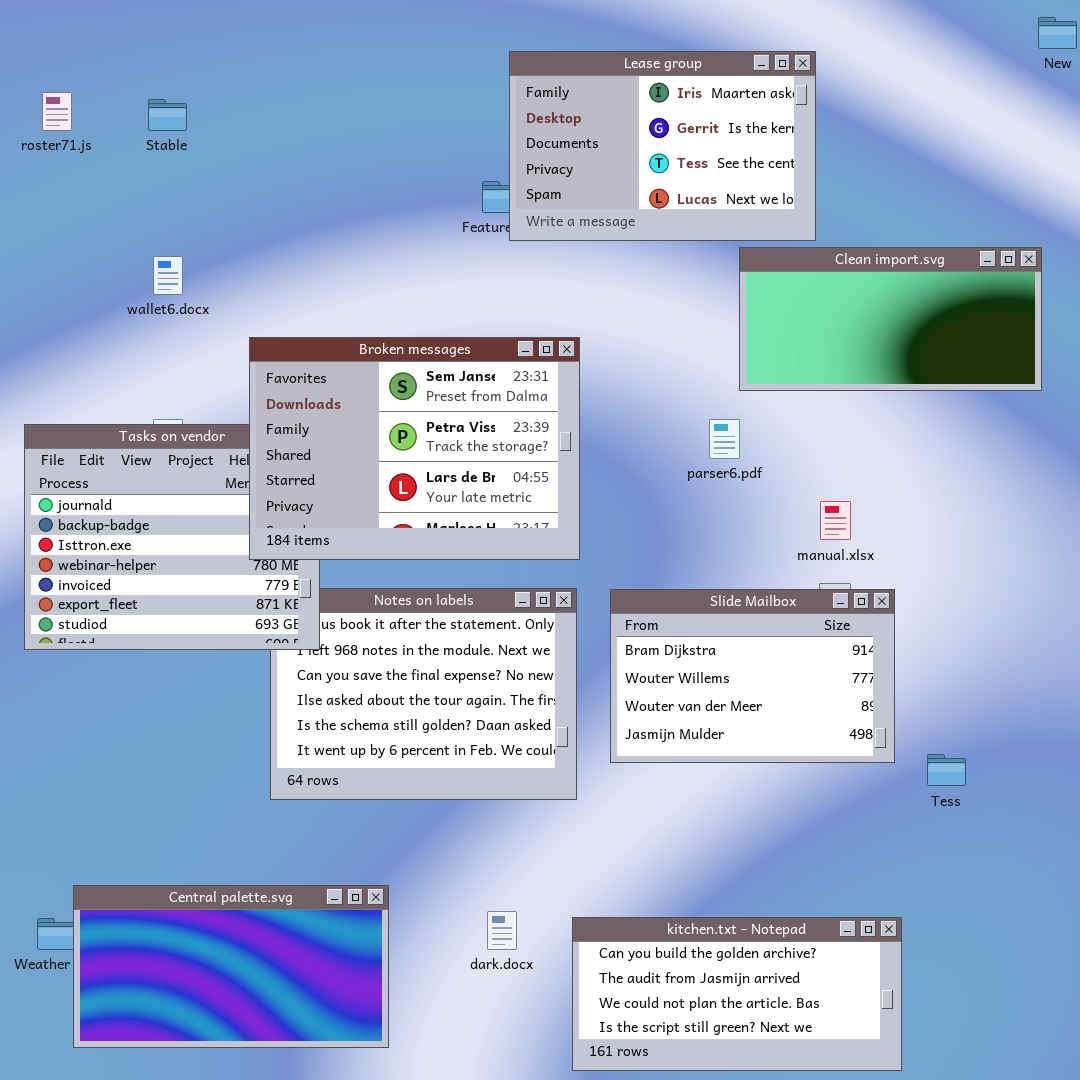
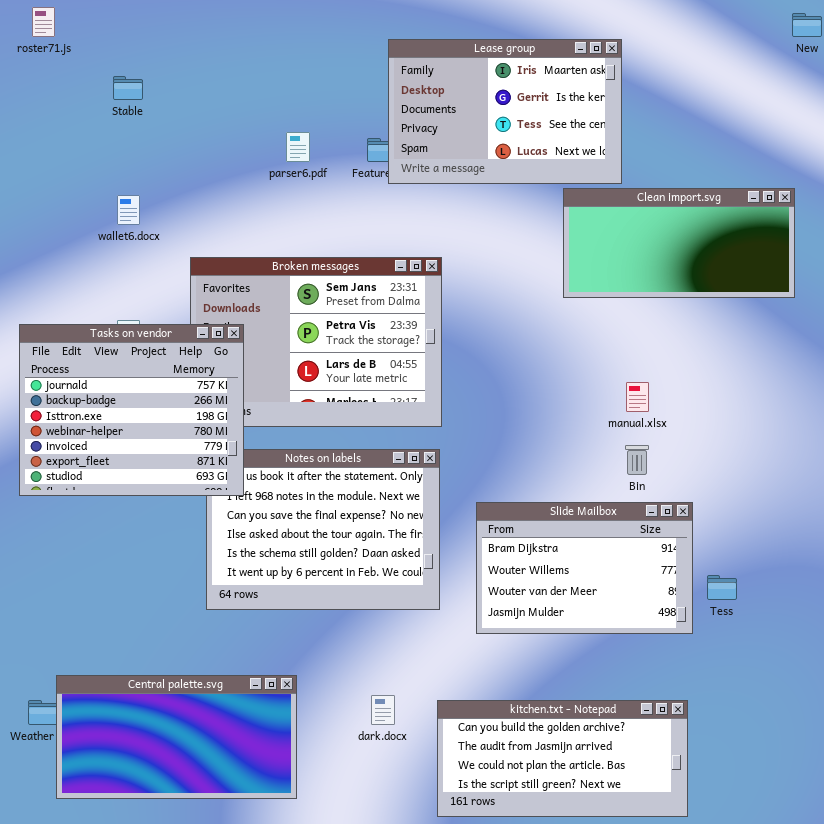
roster71.js: [42,92,72,131] -> [32,7,55,37], moved
parser6.pdf: [709,419,740,459] -> [286,132,310,162], moved
Tasks on vendor: [24,424,320,650] -> [19,324,244,496], raised
Slide Mailbox: [610,589,895,763] -> [476,502,693,634], moved

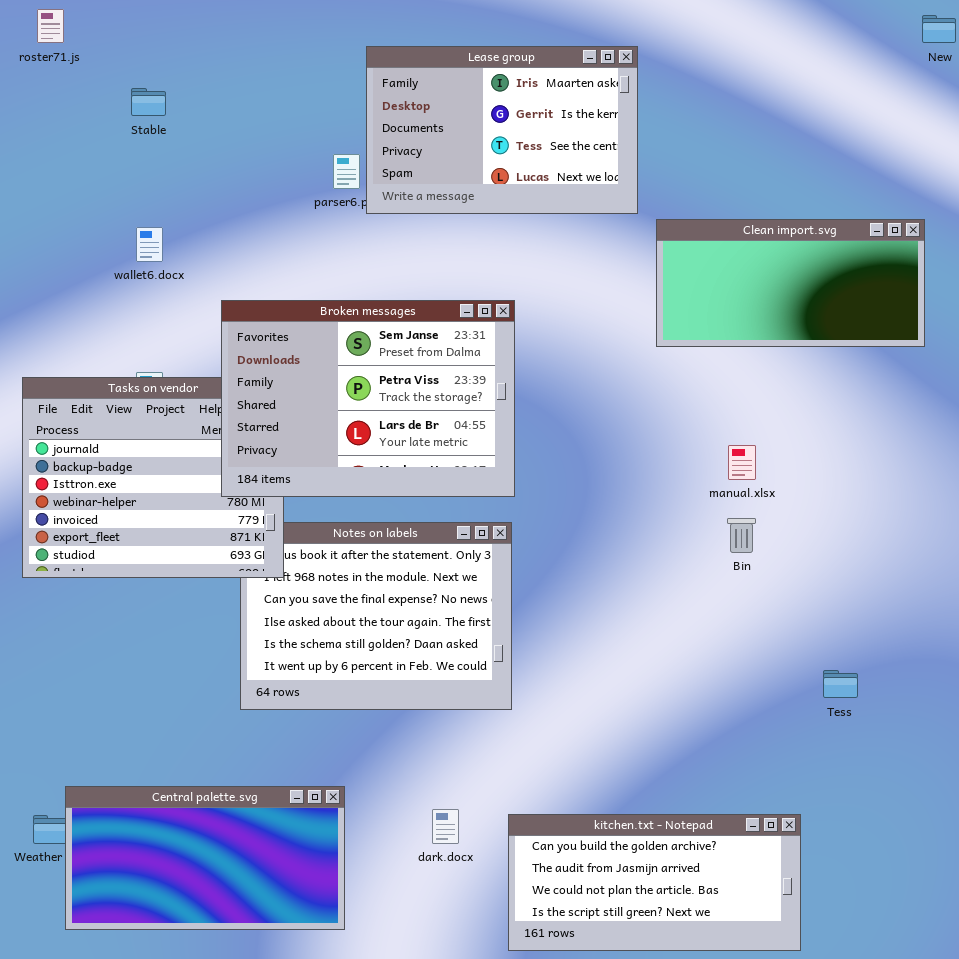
Lease group: [388,39,622,184] -> [366,46,638,214], moved
Broken messages: [190,257,442,427] -> [221,300,515,497], raised
Slide Mailbox: [476,502,693,634] -> none, closed

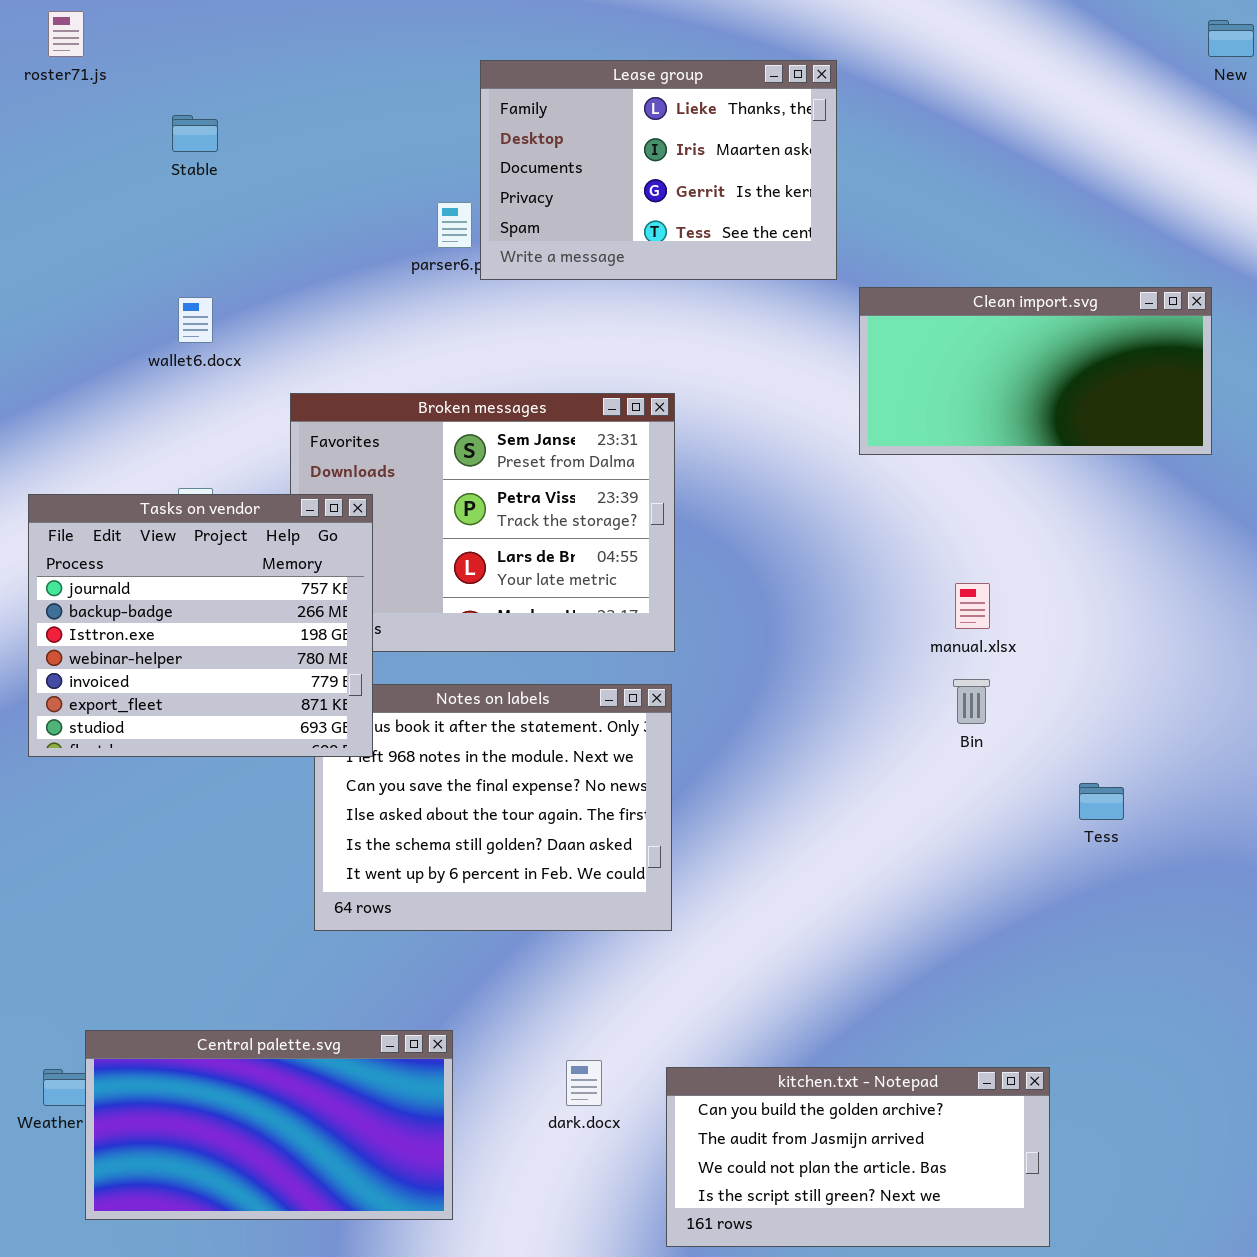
Lease group: [366,46,638,214] -> [480,60,837,280], scrolled up 1 row
Tasks on vendor: [22,377,284,578] -> [28,494,373,757], raised
Tess: [823,670,858,698] -> [1079,783,1124,820], moved

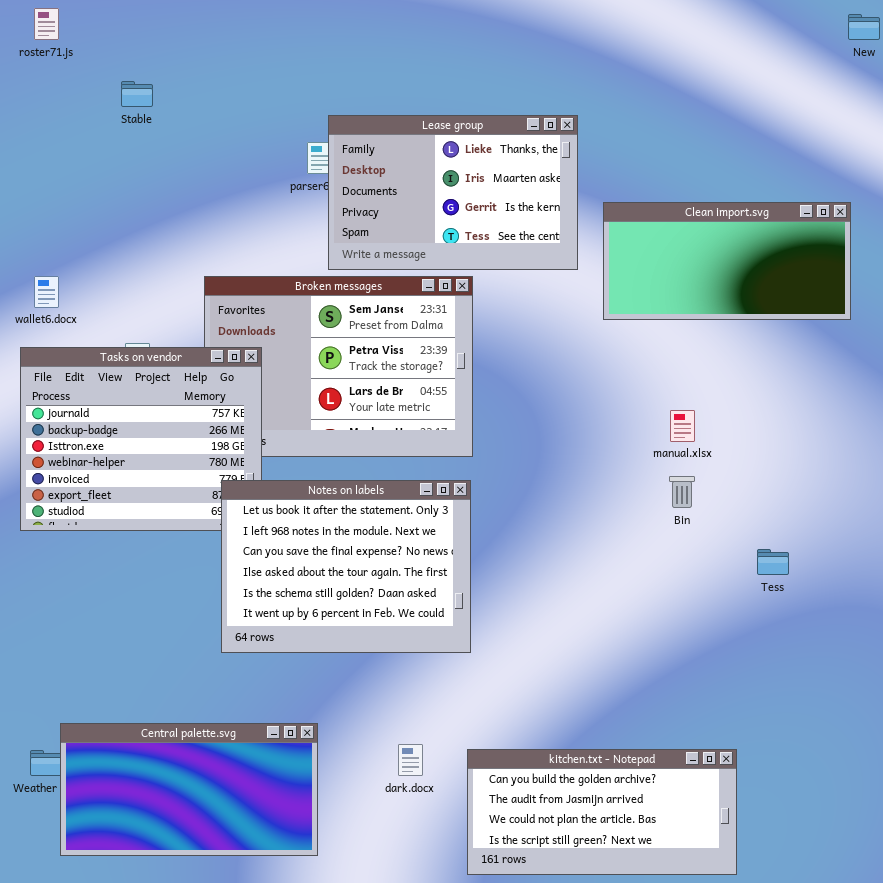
Lease group: [480,60,837,280] -> [328,115,578,270], moved
wallet6.docx: [178,297,213,343] -> [34,276,59,308], moved
Notes on labels: [314,684,672,931] -> [221,480,471,653], raised

